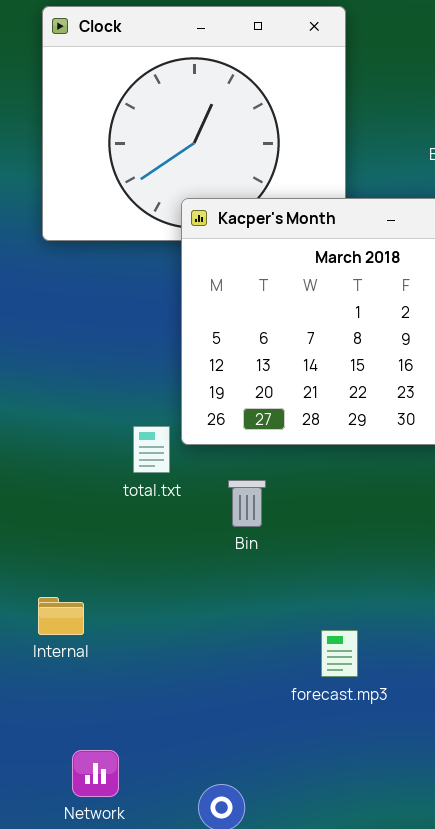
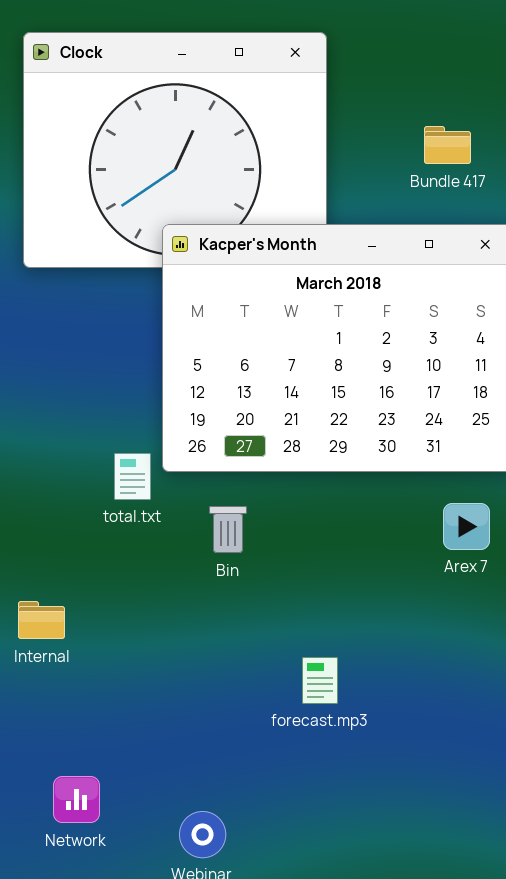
Internal: [38,597,84,635] -> [18,601,65,639], moved

